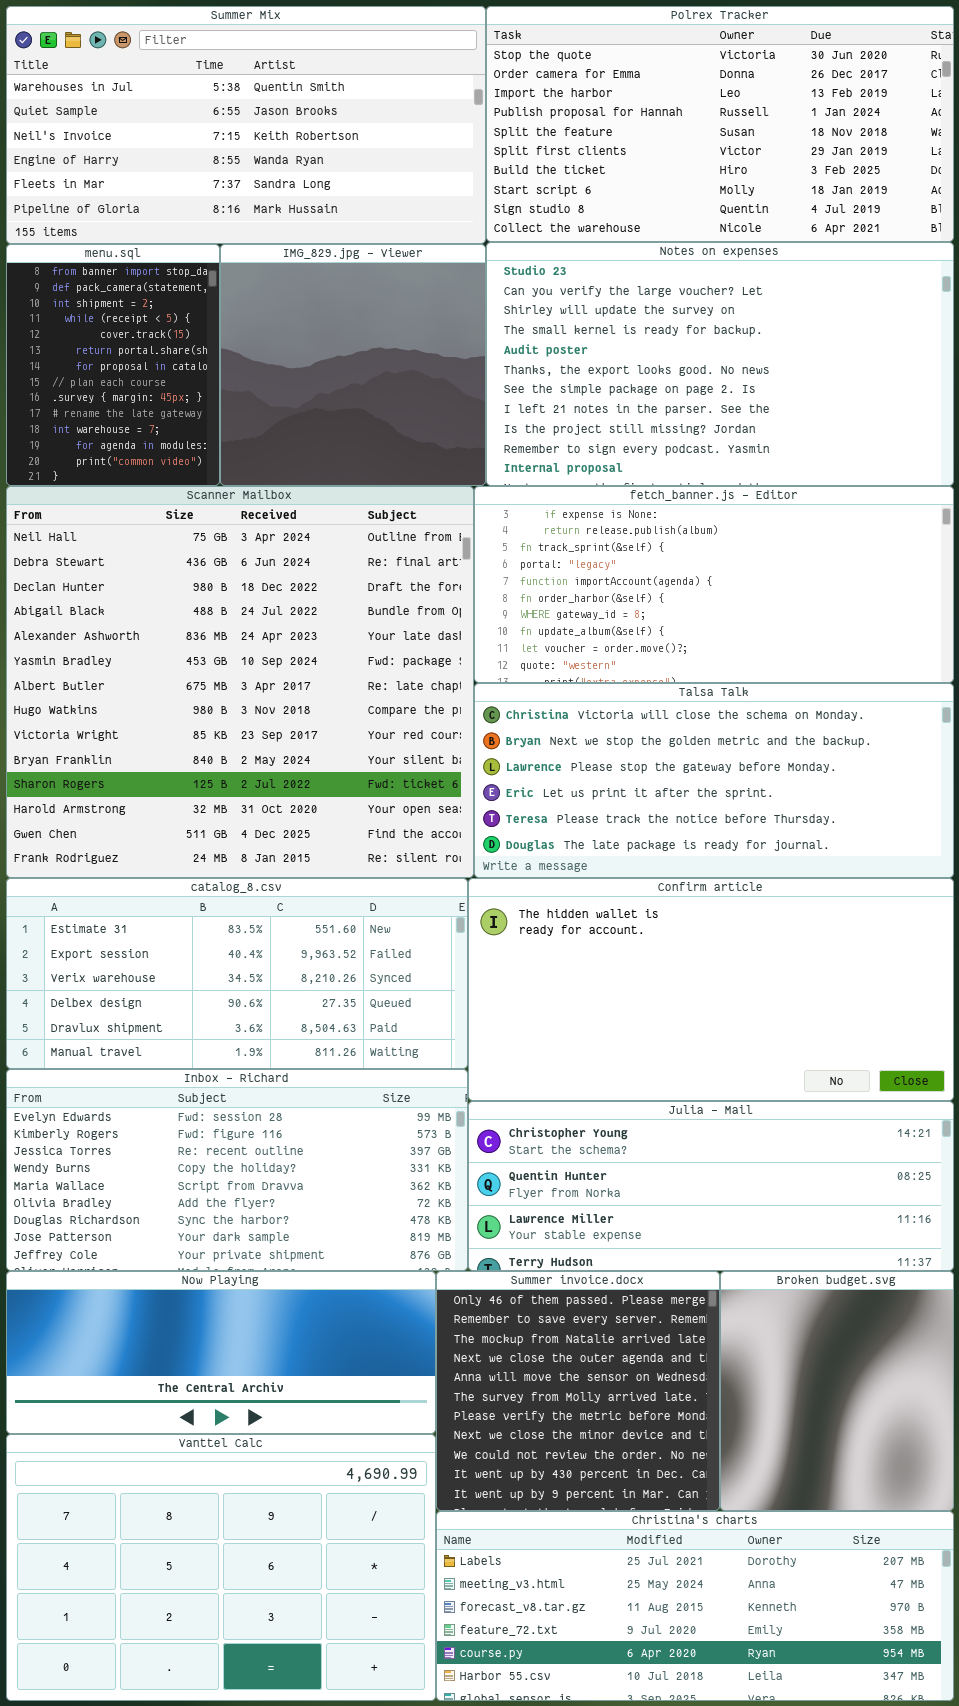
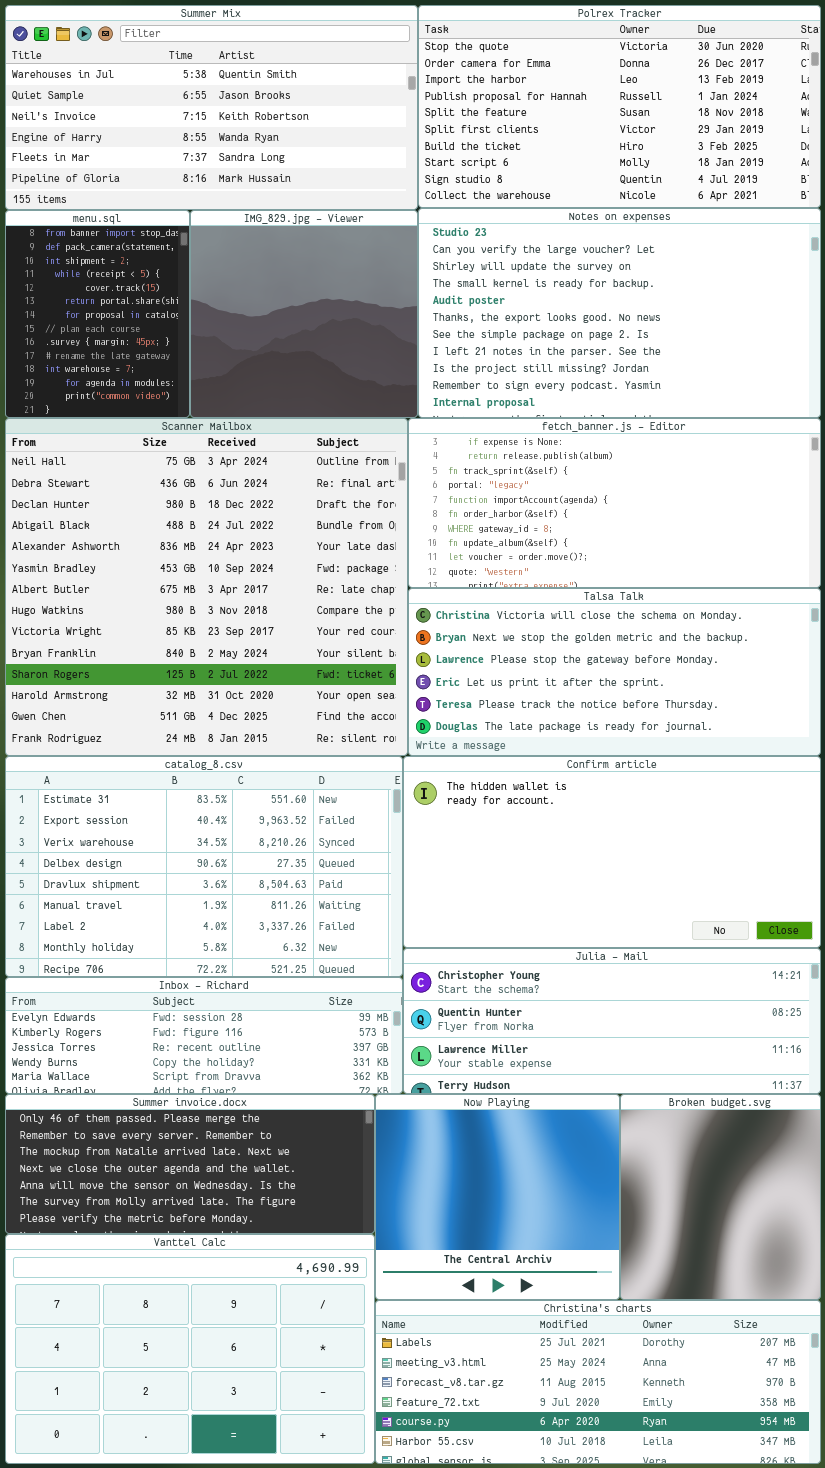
catalog_8.csv: [6,878,468,1069] -> [5,756,403,977], resized
Inbox - Richard: [6,1069,468,1271] -> [5,977,403,1094], resized
Now Playing: [6,1271,436,1434] -> [375,1094,620,1300], moved, resized
Summer invoice.docx: [436,1271,720,1511] -> [5,1094,375,1234], moved, resized

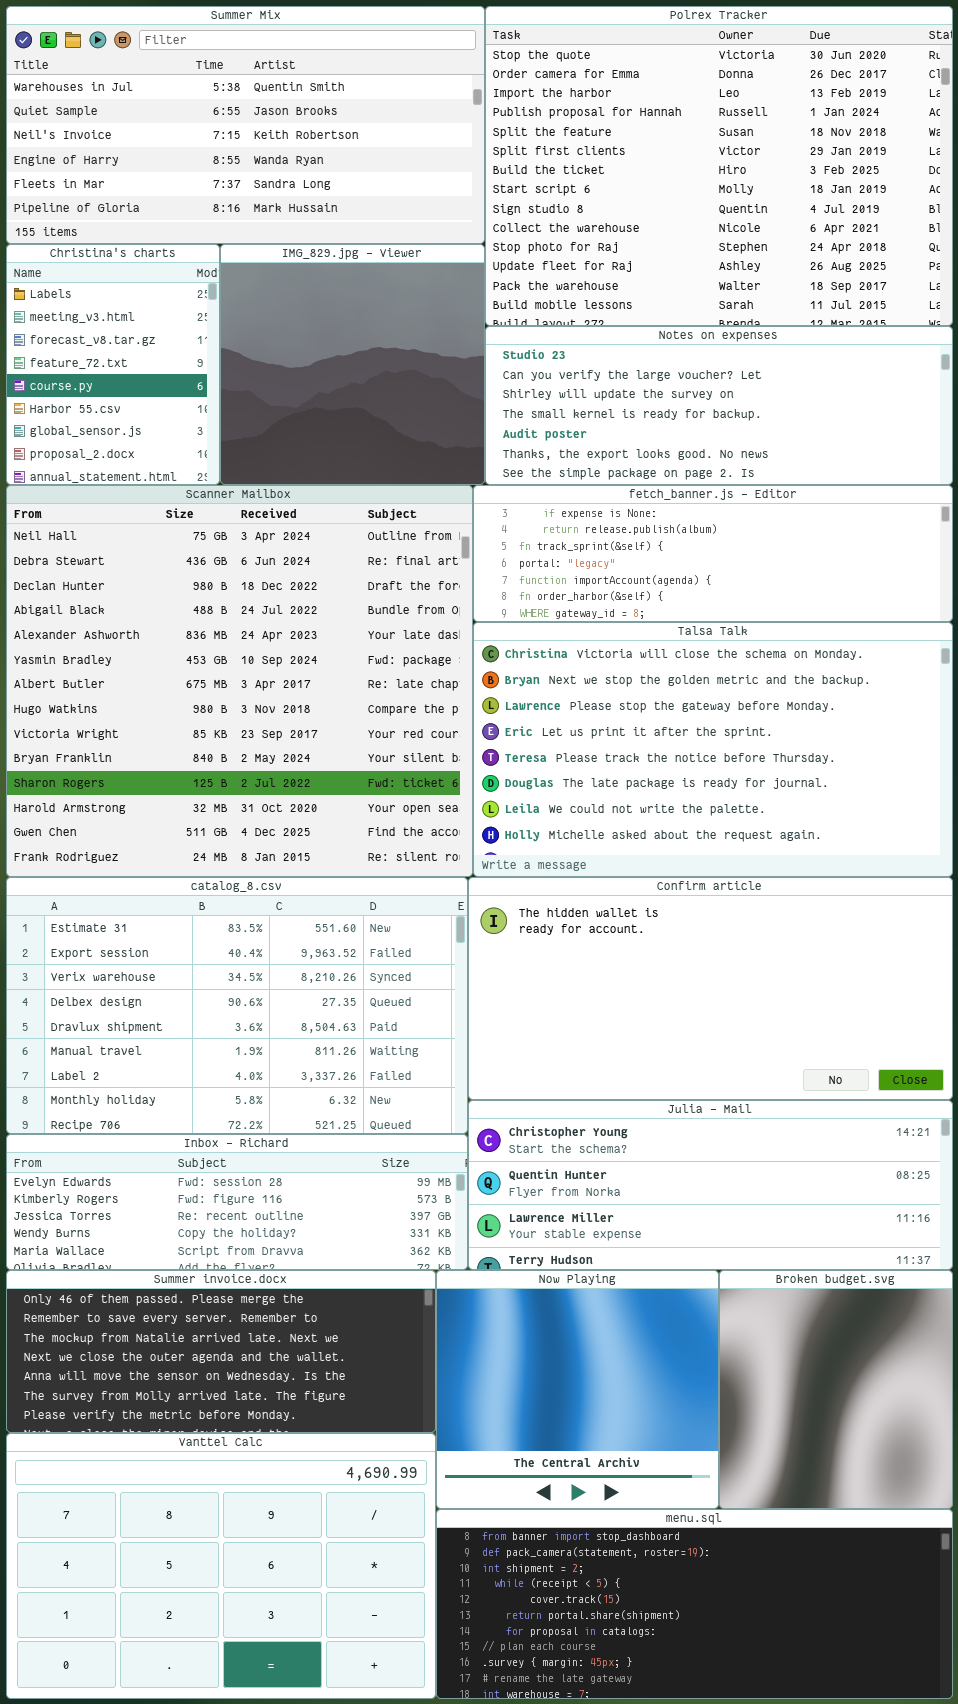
Polrex Tracker: [418,5,821,208] -> [485,6,953,326], resized
Notes on expenses: [418,208,821,418] -> [485,326,953,485], resized
menu.sql: [5,210,190,418] -> [436,1509,953,1699], moved, resized
fetch_banner.js - Editor: [408,418,821,588] -> [473,485,953,622], resized
Talsa Talk: [408,588,821,756] -> [473,622,953,877], resized
Christina's charts: [375,1300,821,1464] -> [6,244,220,485], moved, resized

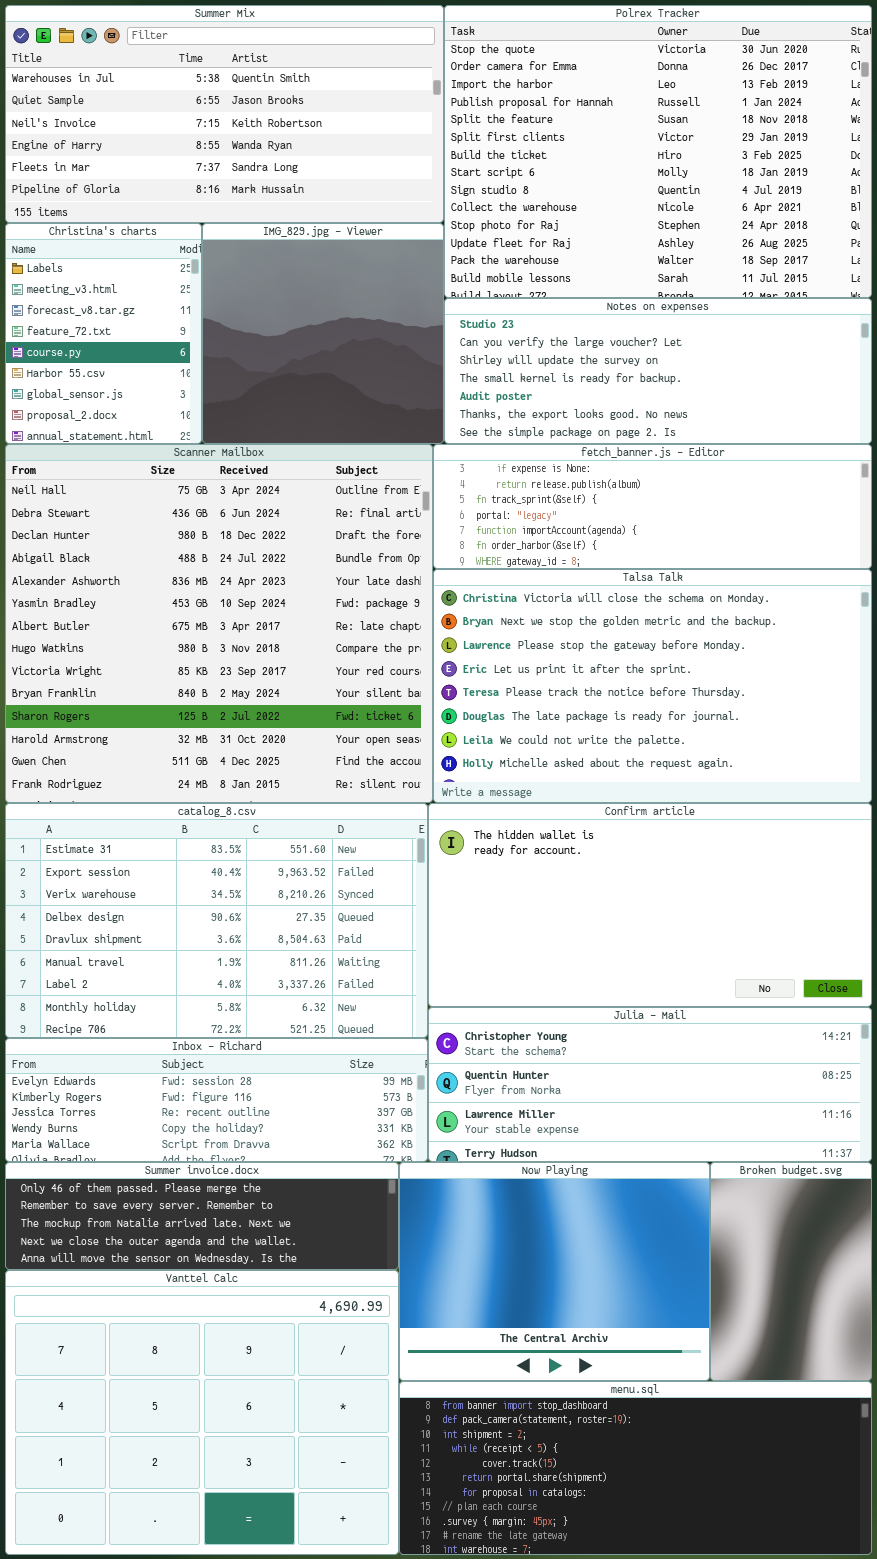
Summer invoice.docx: [6,1270,436,1433] -> [5,1162,399,1270], resized
Now Playing: [436,1270,719,1509] -> [399,1162,710,1381], resized
Broken budget.svg: [719,1270,953,1509] -> [710,1162,872,1381], resized
Vanttel Calc: [6,1433,436,1699] -> [5,1270,399,1555], resized

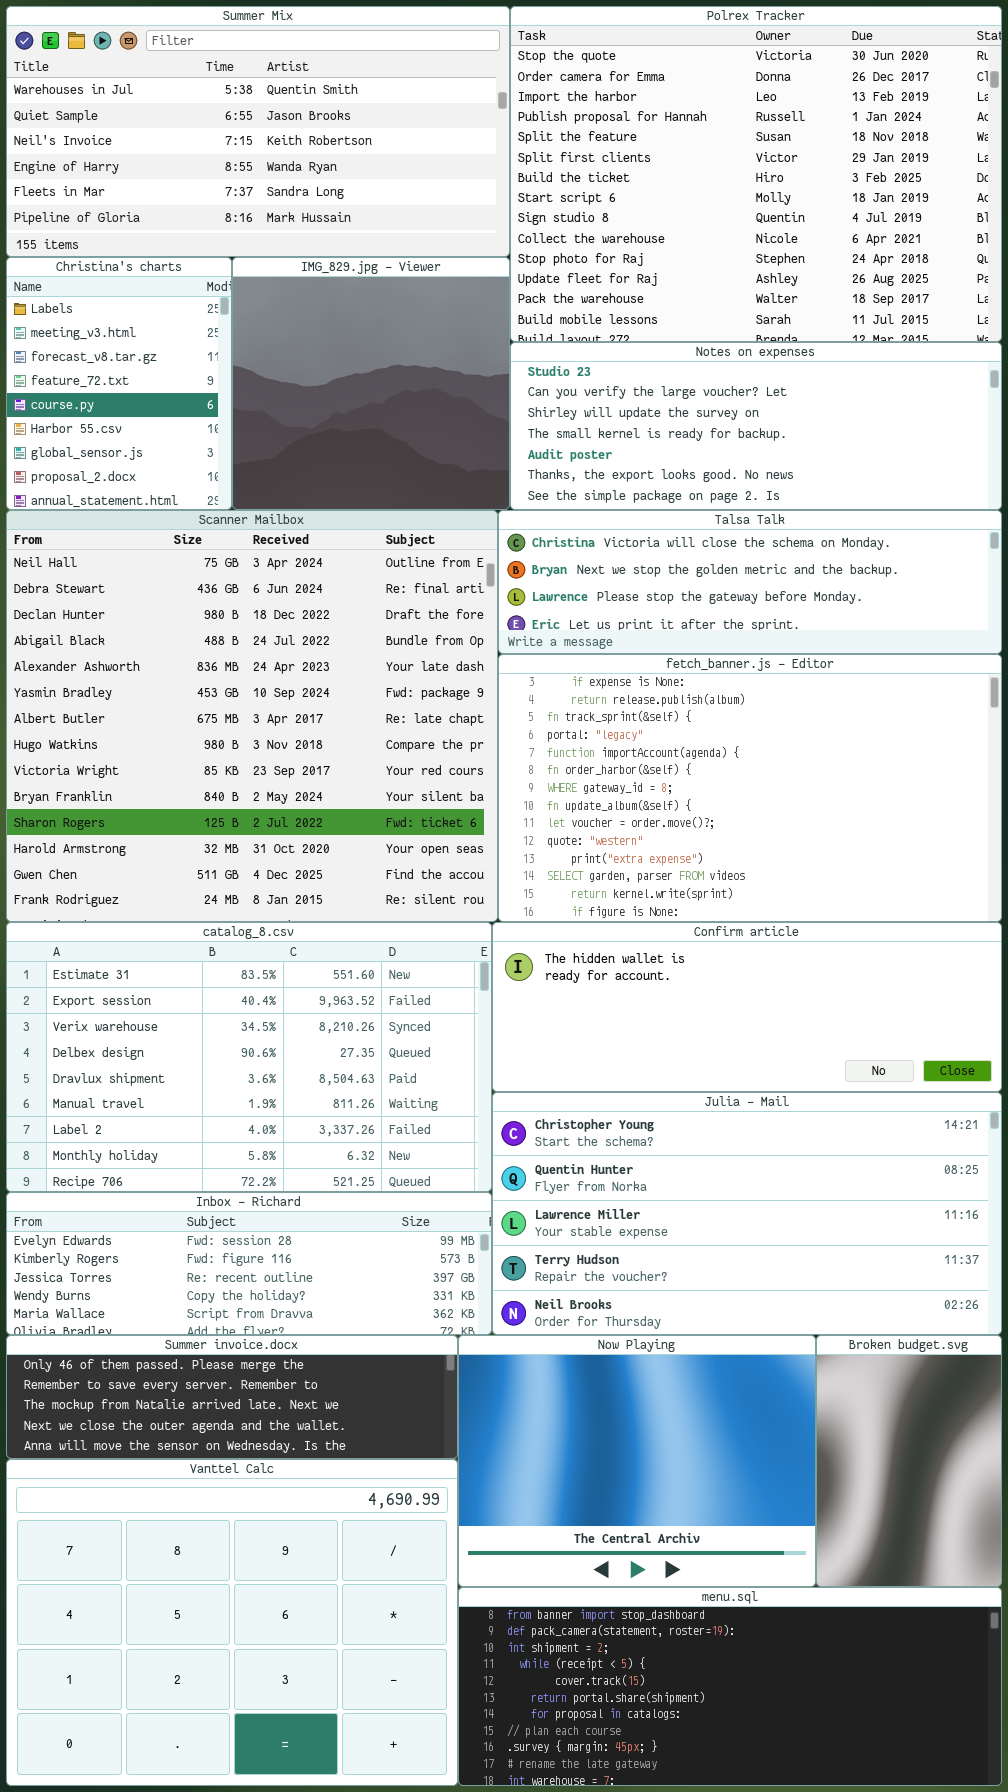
fetch_banner.js - Editor: [433,444,872,569] -> [498,654,1002,922], moved, resized
Talsa Talk: [433,569,872,803] -> [498,510,1002,654], moved, resized
Confirm article: [428,803,872,1007] -> [492,922,1002,1092], resized
Julia - Mail: [428,1007,872,1162] -> [492,1092,1002,1335], resized

